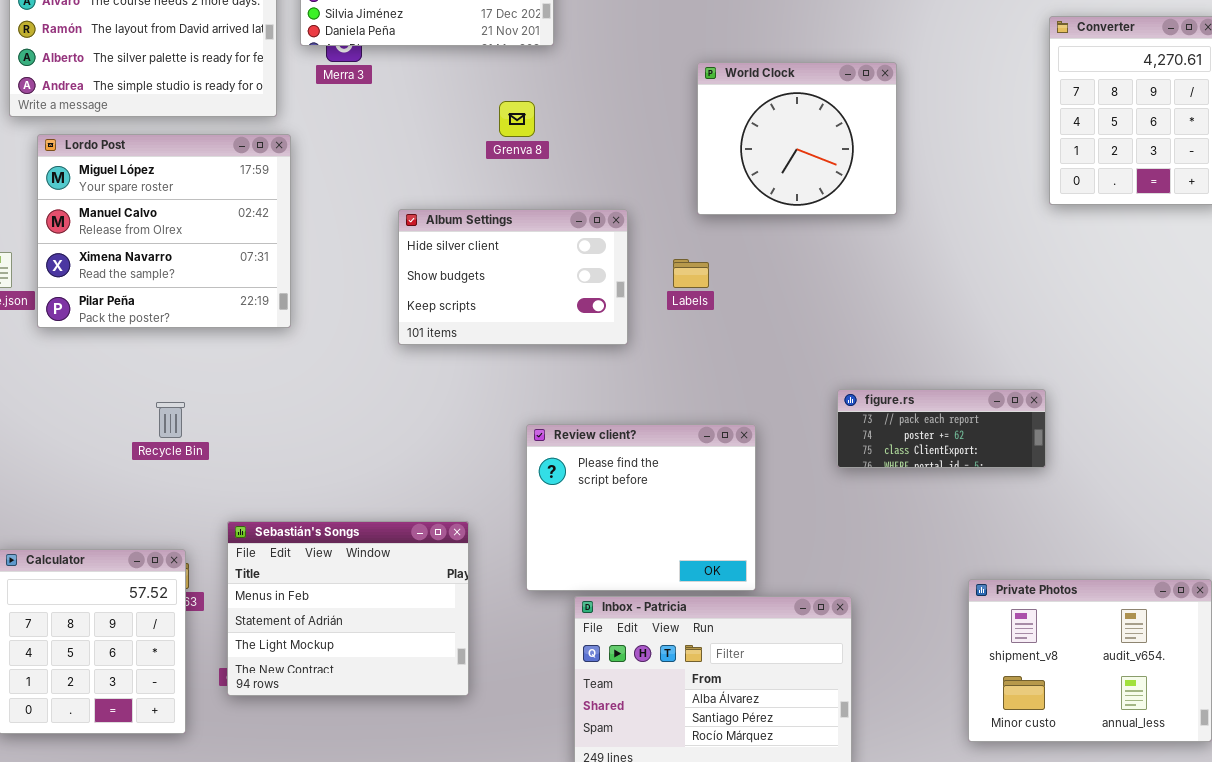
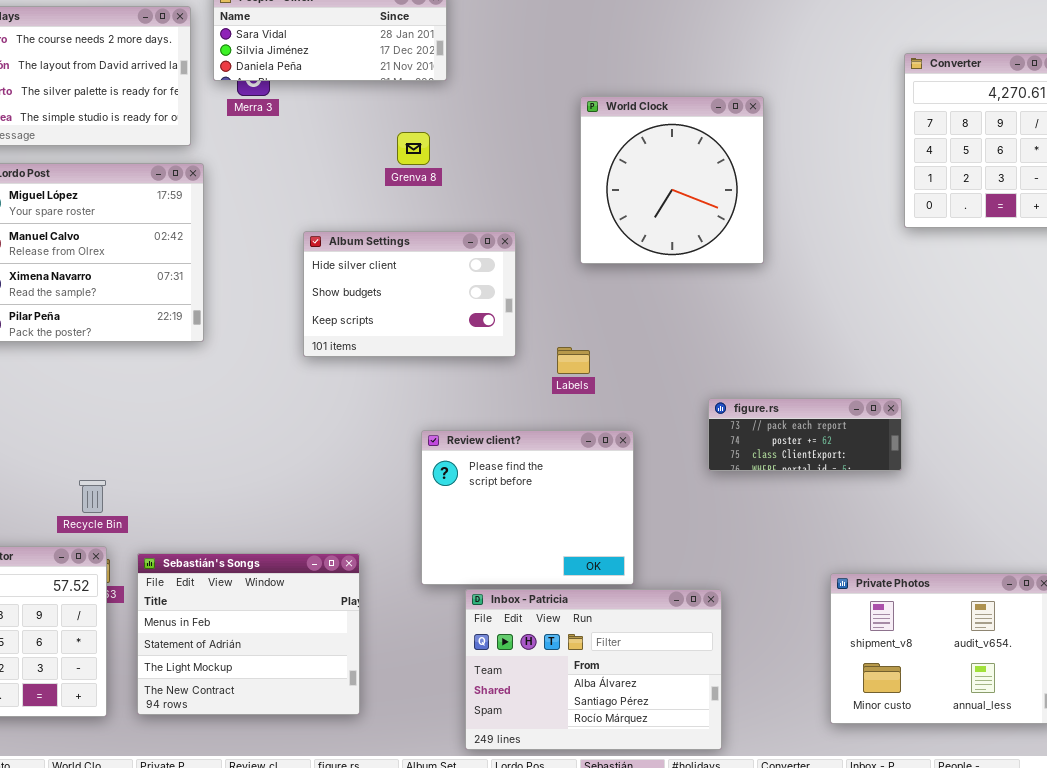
World Clock: [697,62,897,215] -> [580,96,764,264], resized
Labels: [673,259,709,288] -> [557,347,590,374], moved
Recycle Bin: [156,402,185,438] -> [79,480,106,513], moved
Sebastián's Songs: [227,521,469,696] -> [137,553,360,715], moved

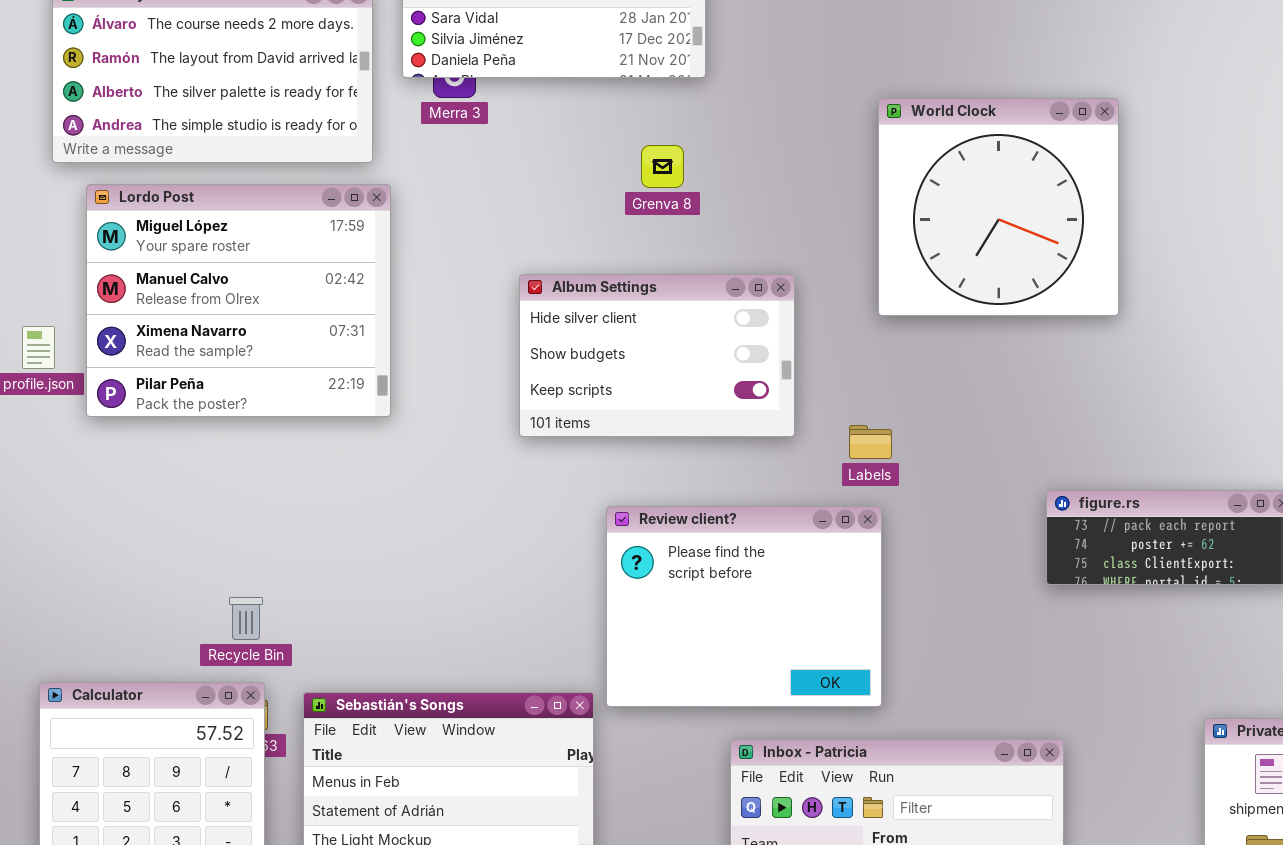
Review client?: [421,430,634,585] -> [606,506,882,707], moved

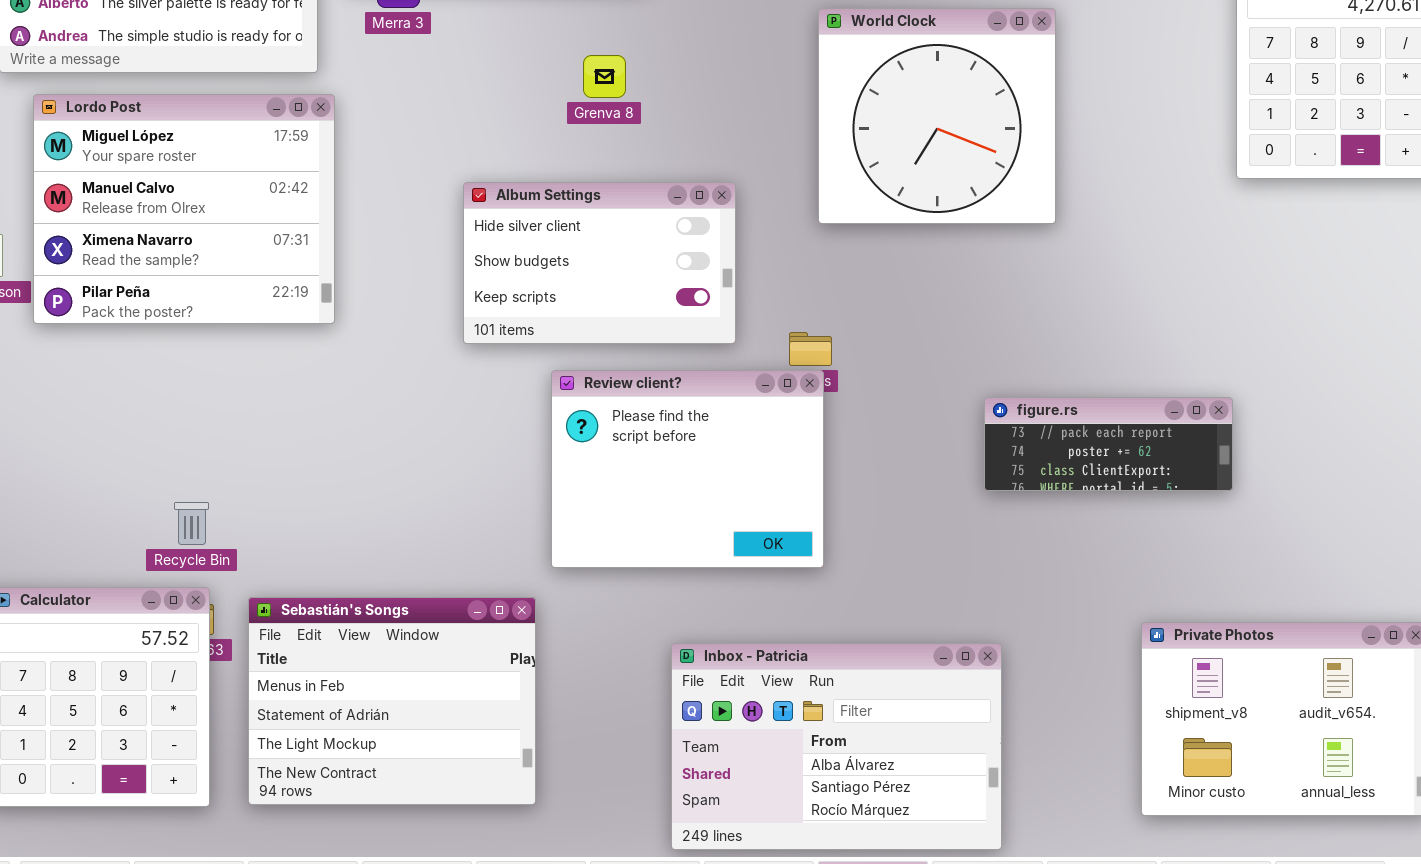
Review client?: [606,506,882,707] -> [551,370,824,568], moved

